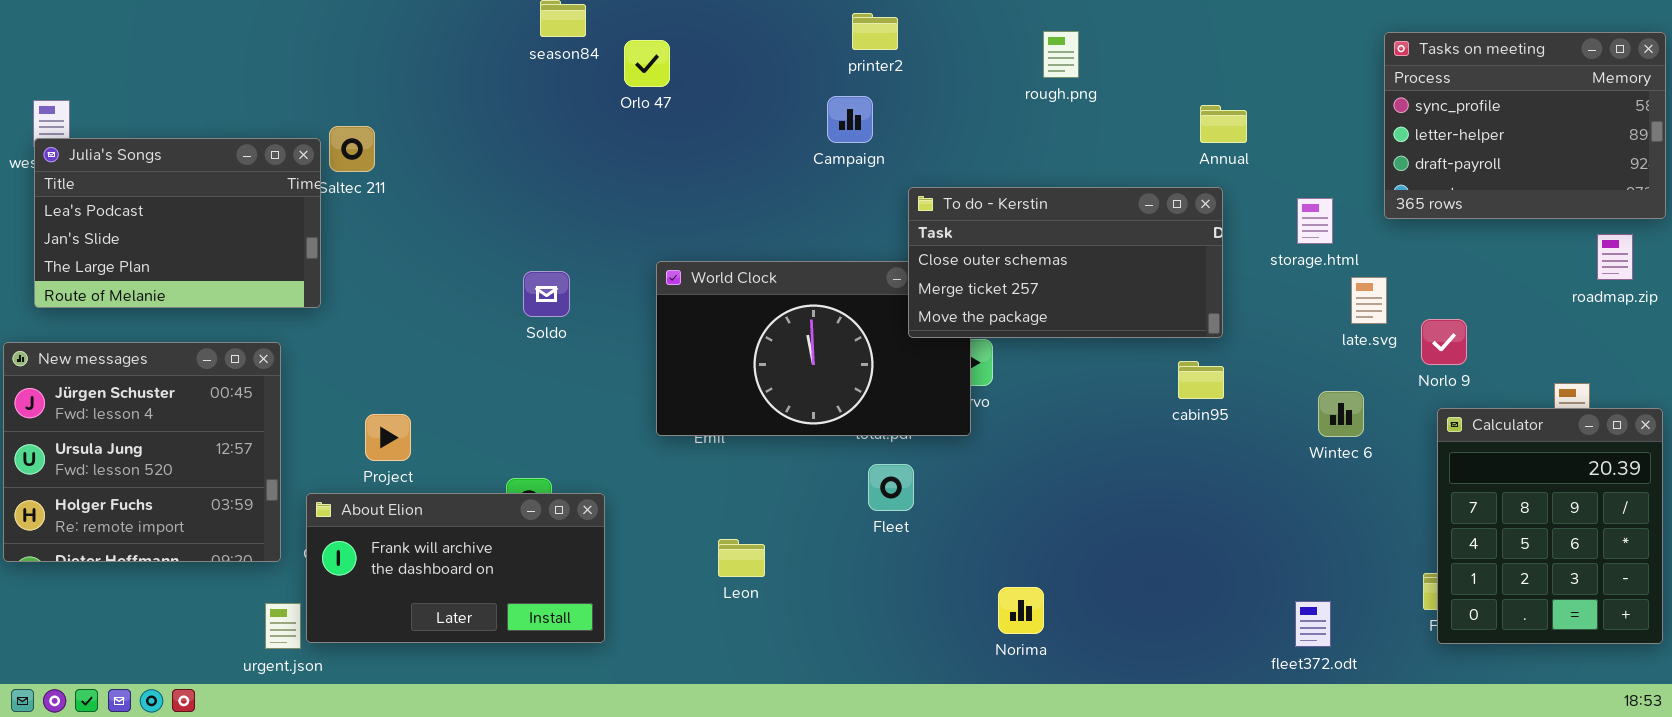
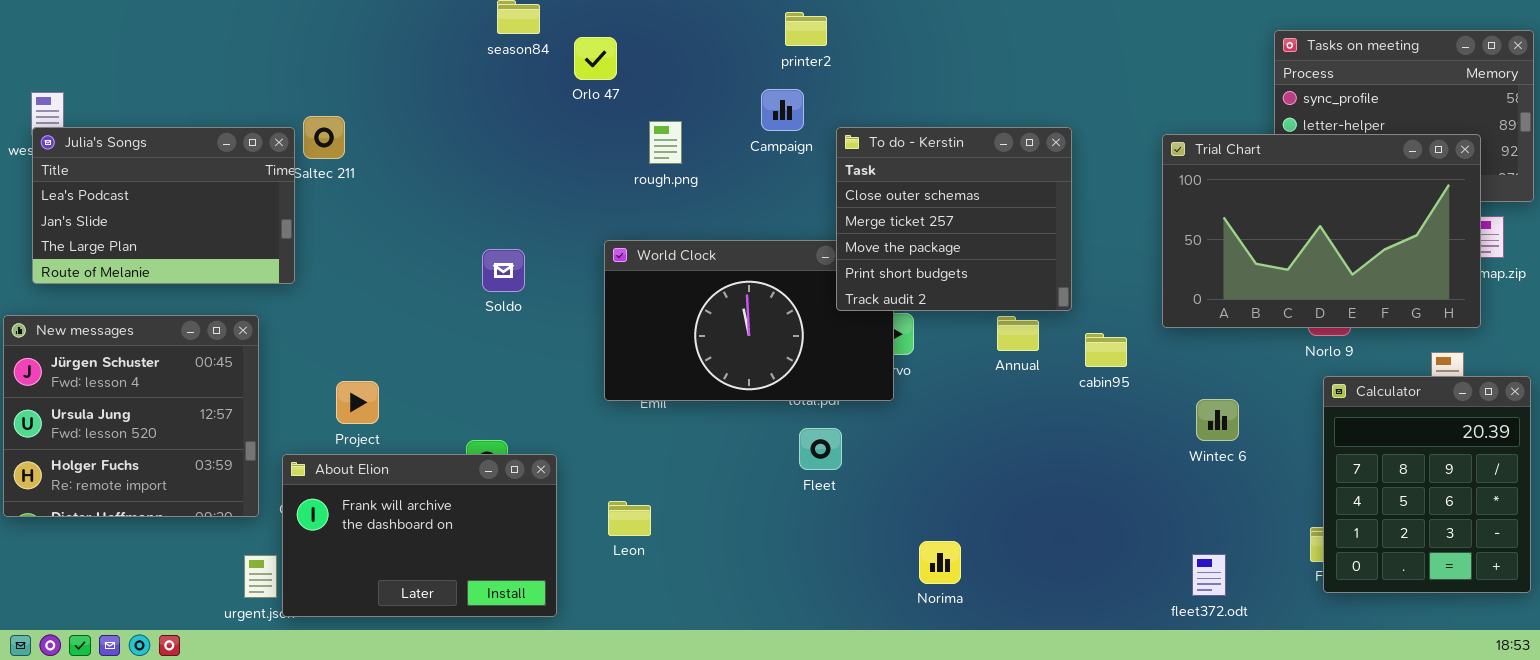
rough.png: [1043,31,1079,78] -> [649,121,682,164], moved
Annual: [1200,105,1247,143] -> [997,316,1039,351], moved
Trial Chart: none -> [1162,134,1481,328], opened
To do - Kerstin: [908,187,1223,338] -> [836,127,1072,311], resized
Wintec 6: [1318,391,1364,437] -> [1196,399,1239,441], moved
About Elion: [306,493,605,643] -> [282,454,557,617], resized
Leon: [718,539,765,577] -> [608,501,651,536], moved

